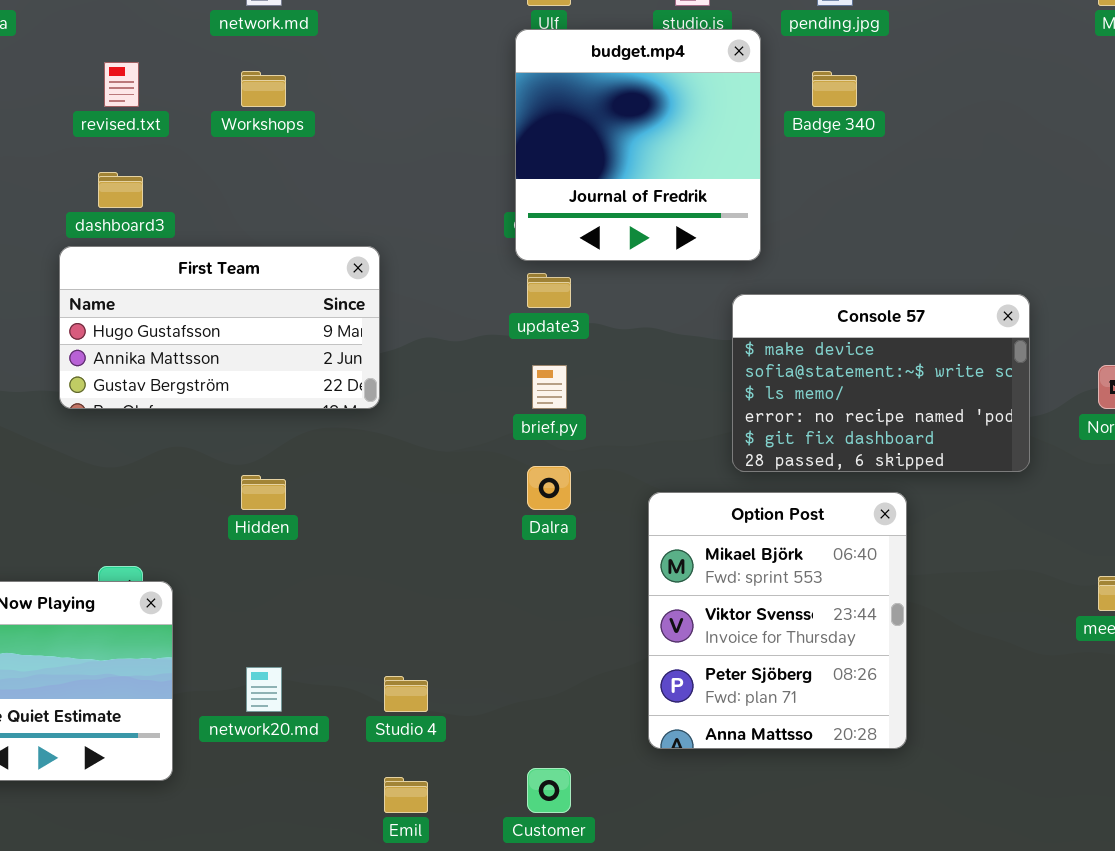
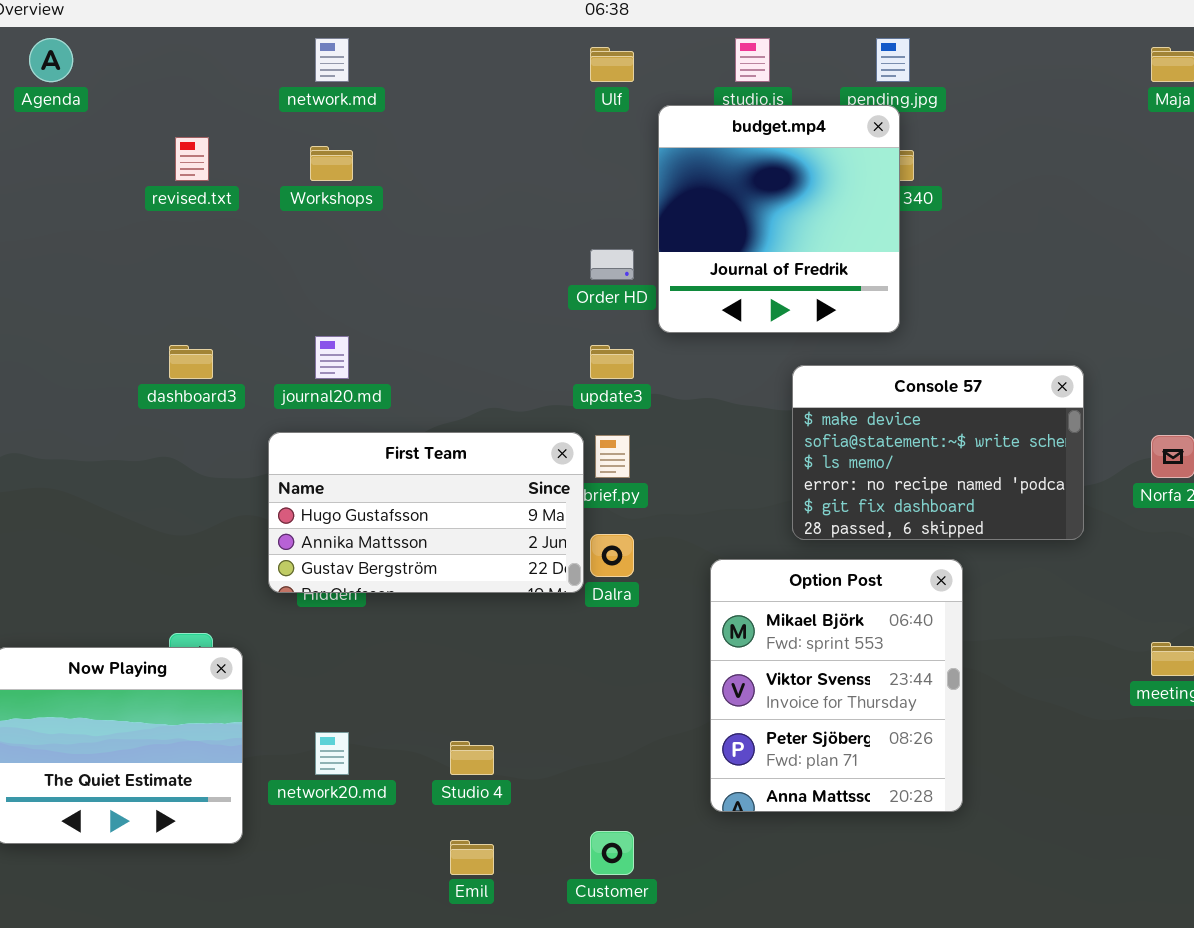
budget.mp4: [515,29,761,261] -> [658,105,900,333], moved
dashboard3: [98,172,143,208] -> [169,345,213,379], moved
First Team: [59,246,380,409] -> [268,432,584,593], moved

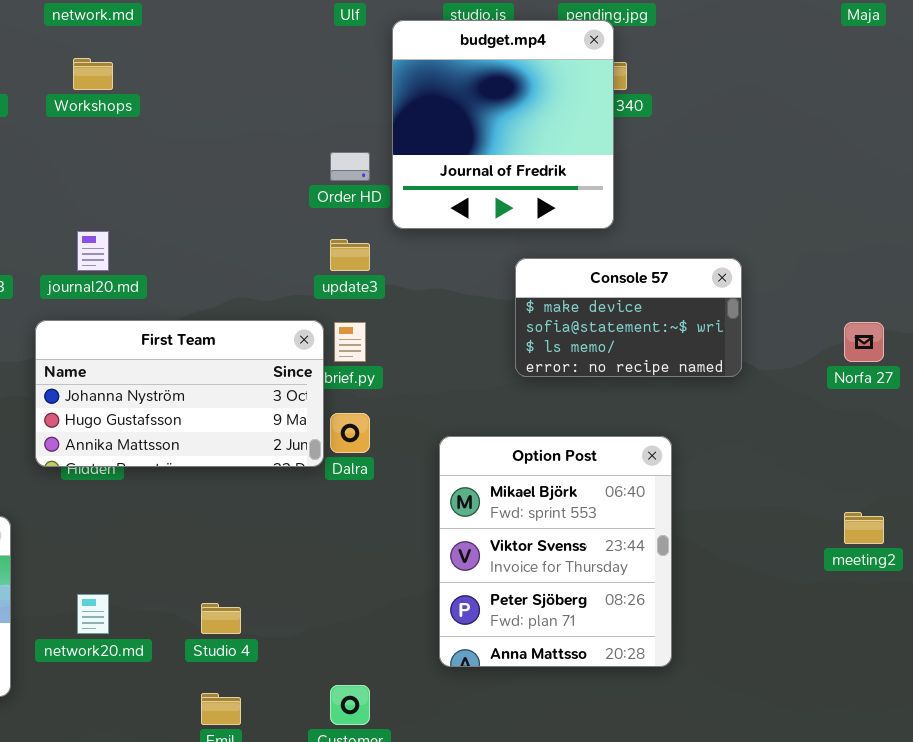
Console 57: [792,365,1084,540] -> [515,258,742,377], resized
First Team: [268,432,584,593] -> [35,320,324,467], scrolled up 1 row

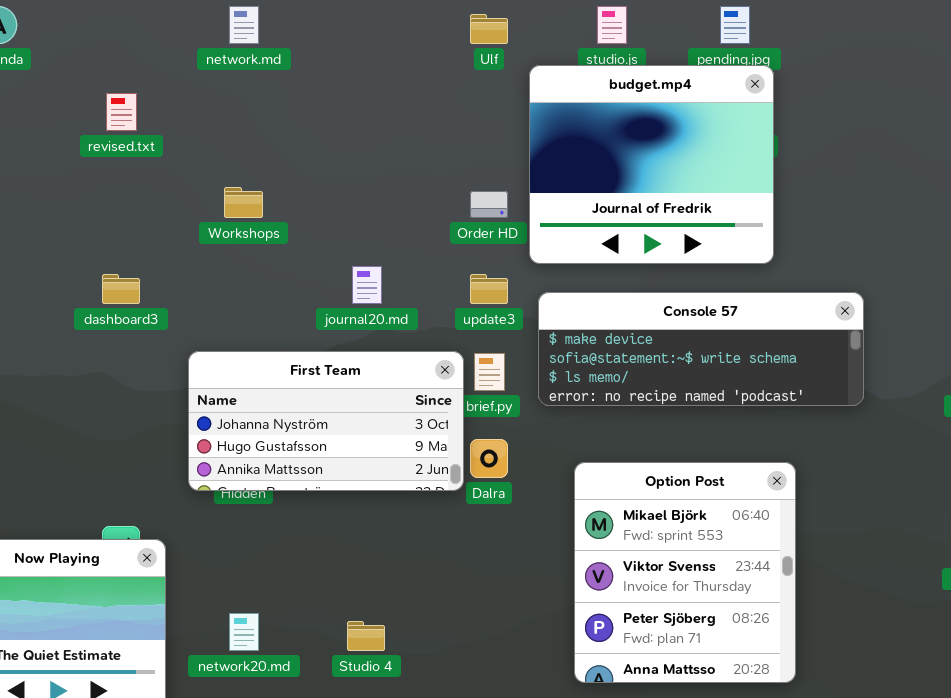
budget.mp4: [392,20,614,229] -> [529,65,774,264], resized
Workshops: [73,58,113,90] -> [224,187,263,218], moved
journal20.md: [77,231,109,271] -> [352,266,382,304], moved
Console 57: [515,258,742,377] -> [538,292,864,406], resized

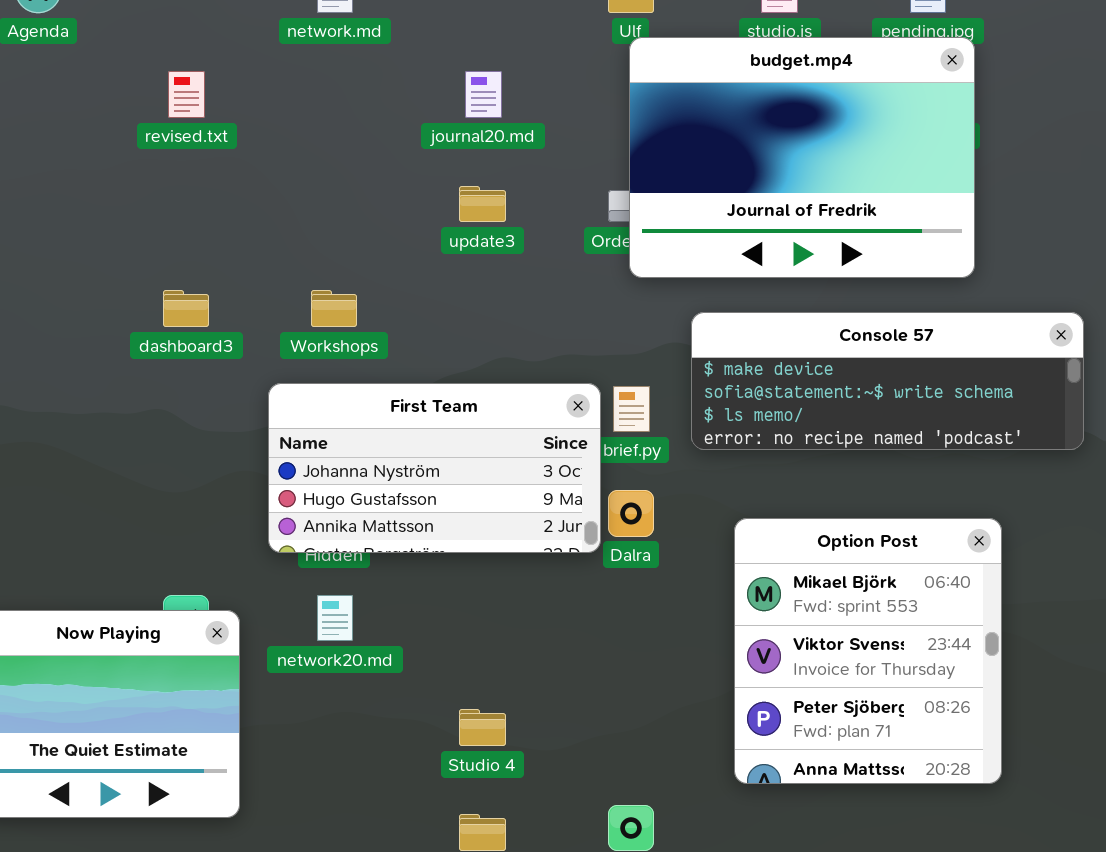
budget.mp4: [529,65,774,264] -> [629,37,975,278], resized
Workshops: [224,187,263,218] -> [311,290,357,327], moved
journal20.md: [352,266,382,304] -> [465,71,502,118], moved
update3: [470,274,508,304] -> [459,186,506,222], moved
network20.md: [229,613,259,651] -> [317,595,353,641], moved

